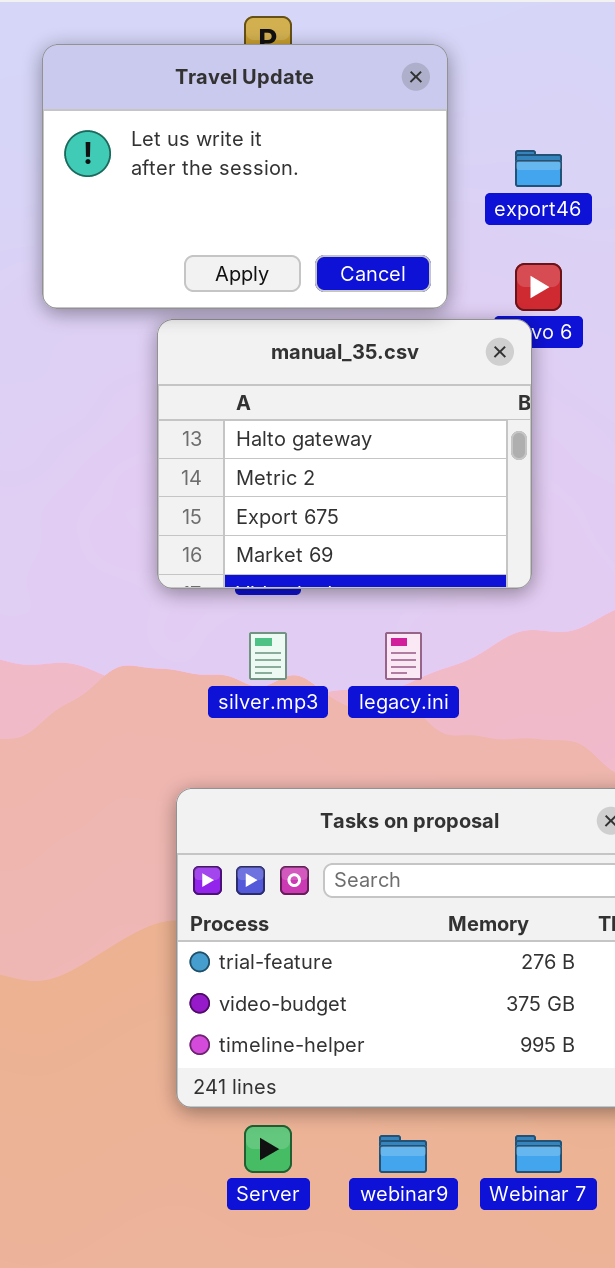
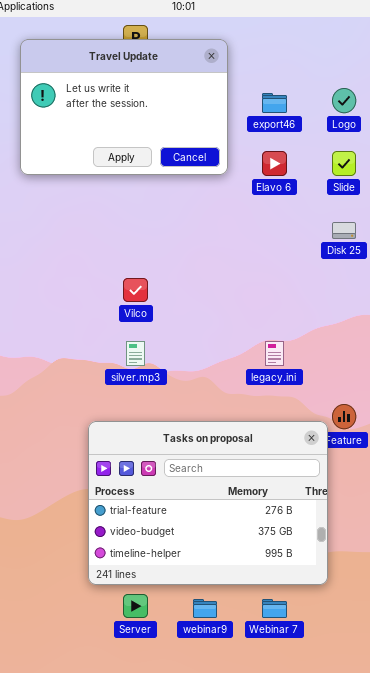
manual_35.csv: [157,319,532,589] -> none, closed
legacy.ini: [385,632,422,680] -> [265,341,284,366], moved

